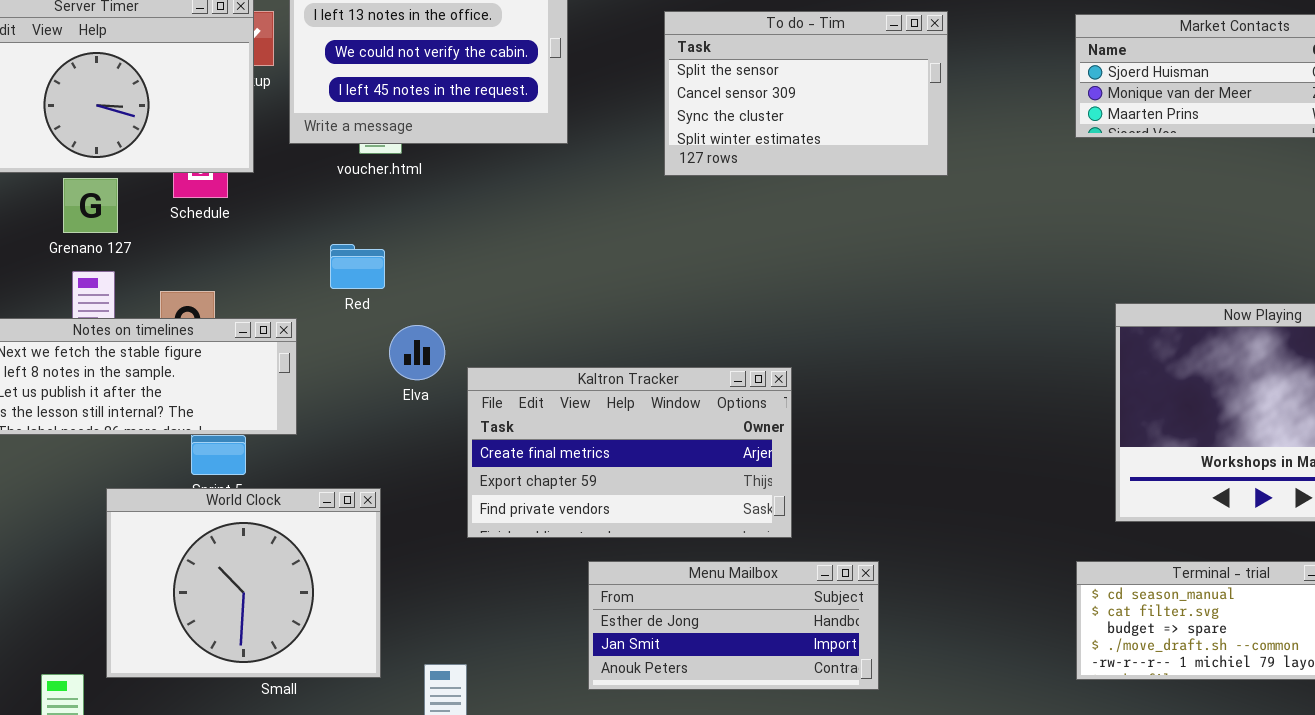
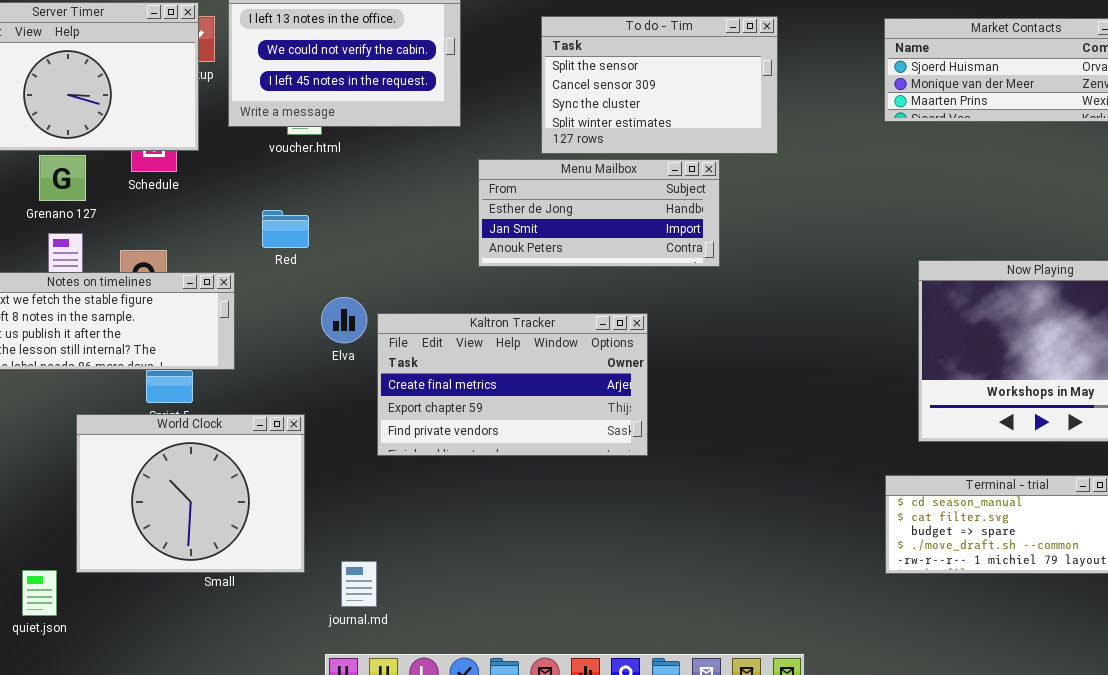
Elva: [389,325,445,380] -> [321,297,367,343], moved
Menu Mailbox: [588,561,879,690] -> [478,159,720,267], moved

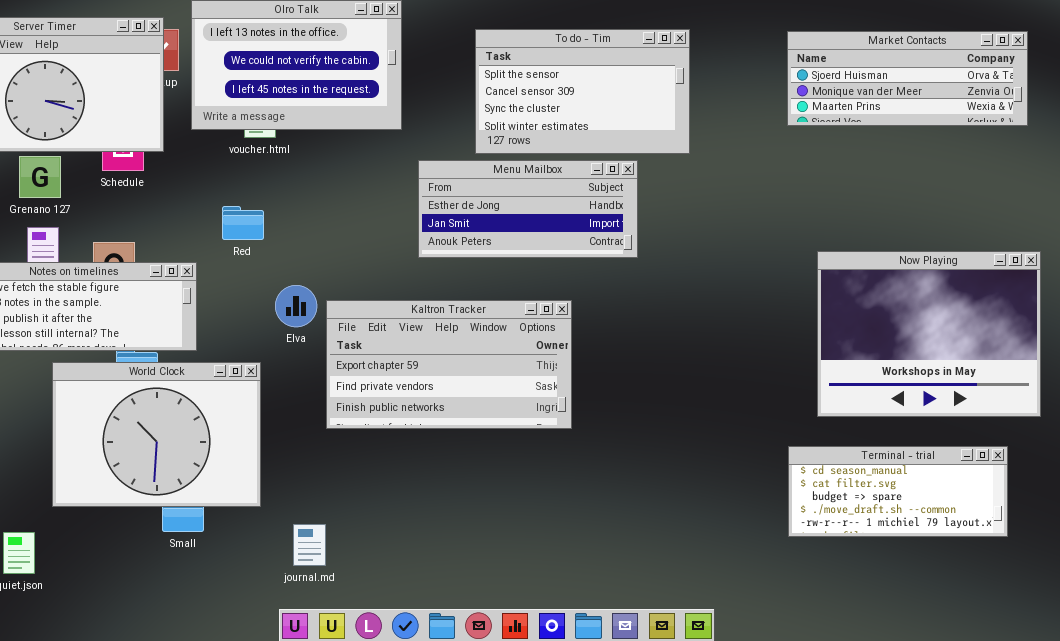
Kaltron Tracker: [377,313,648,456] -> [326,300,572,429], scrolled down 1 row
World Clock: [76,414,305,573] -> [52,362,261,507], moved

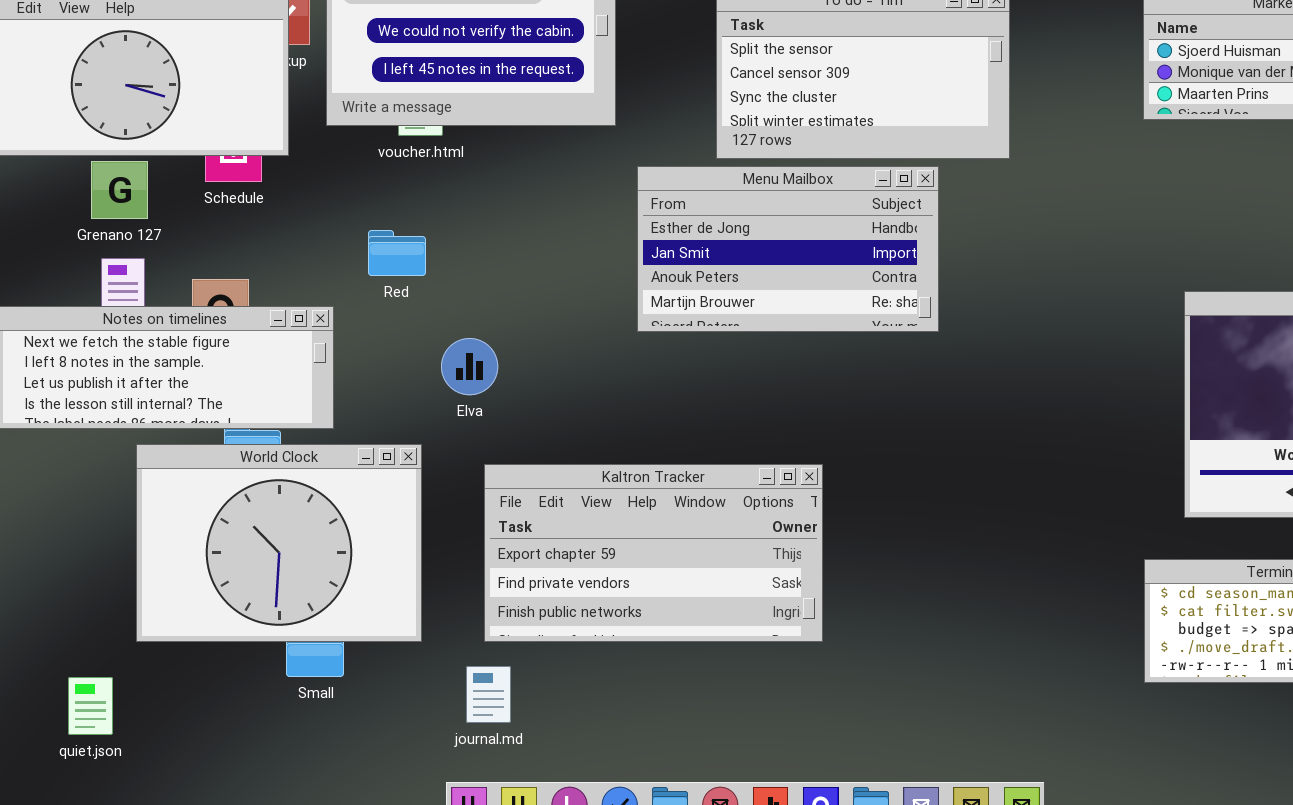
Menu Mailbox: [418,160,638,258] -> [637,166,939,332], resized
Kaltron Tracker: [326,300,572,429] -> [484,464,823,642], moved

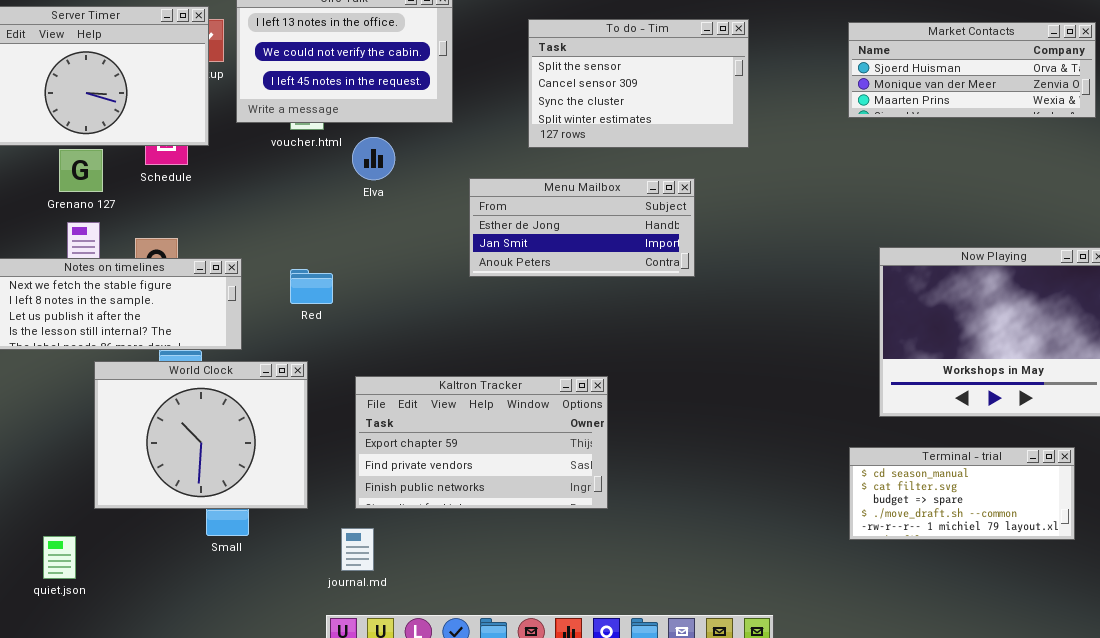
Menu Mailbox: [637,166,939,332] -> [469,178,695,277], resized
Red: [368,230,426,276] -> [290,269,333,304], moved
Elva: [441,338,498,395] -> [352,137,395,180], moved

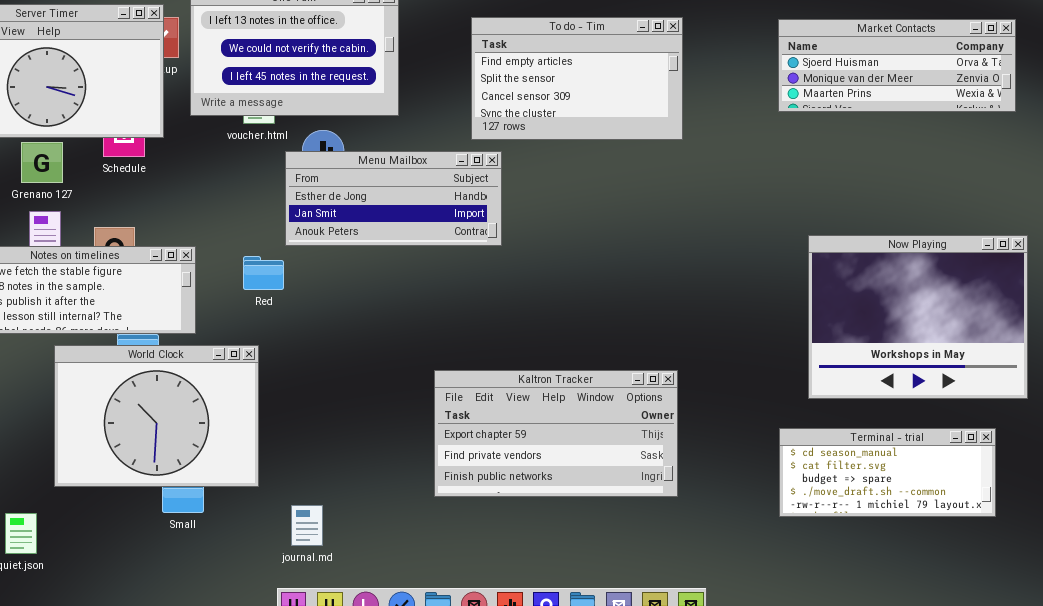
To do - Tim: [528,19,749,148] -> [471,17,683,140], scrolled up 1 row
Menu Mailbox: [469,178,695,277] -> [285,151,502,246], moved
Kaltron Tracker: [355,376,608,509] -> [434,370,678,497], moved

